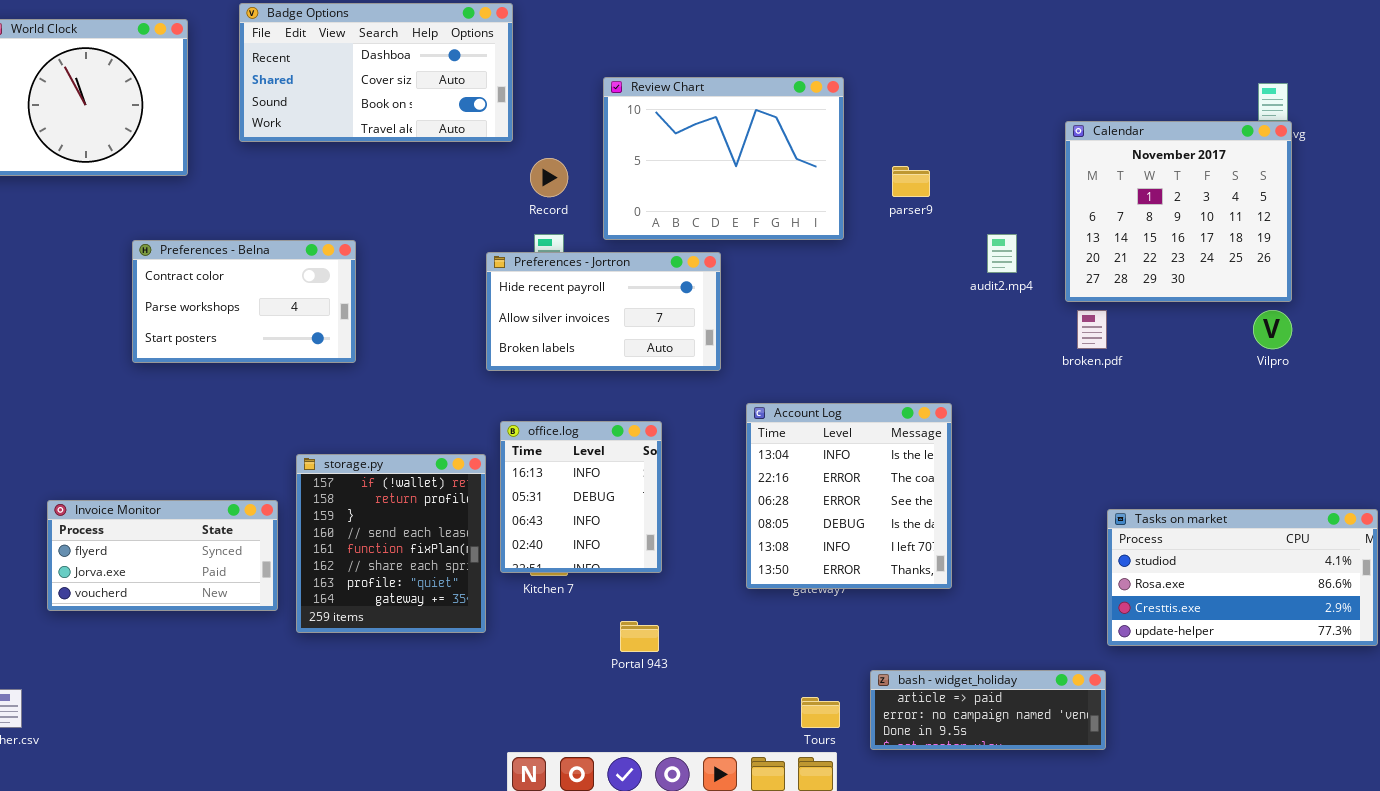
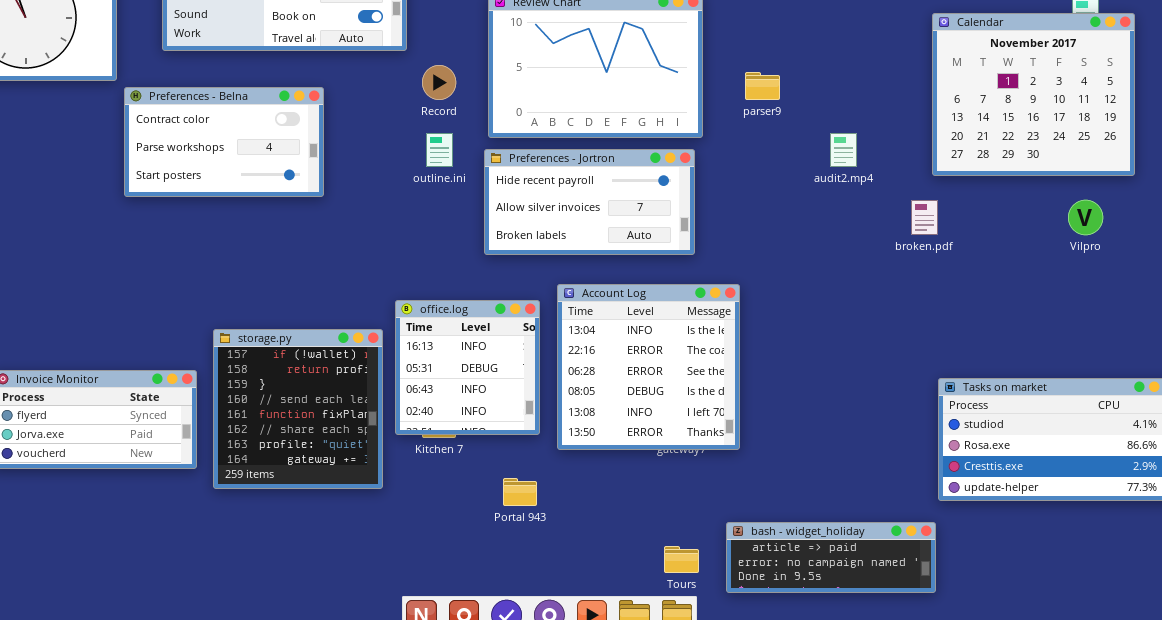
Calendar: [1065,121,1292,302] -> [932,13,1135,176], moved
Preferences - Belna: [132,240,356,363] -> [124,87,324,197], moved
Preferences - Jortron: [486,252,721,371] -> [484,149,695,255], moved
Account Log: [746,403,952,589] -> [557,284,740,450], moved

